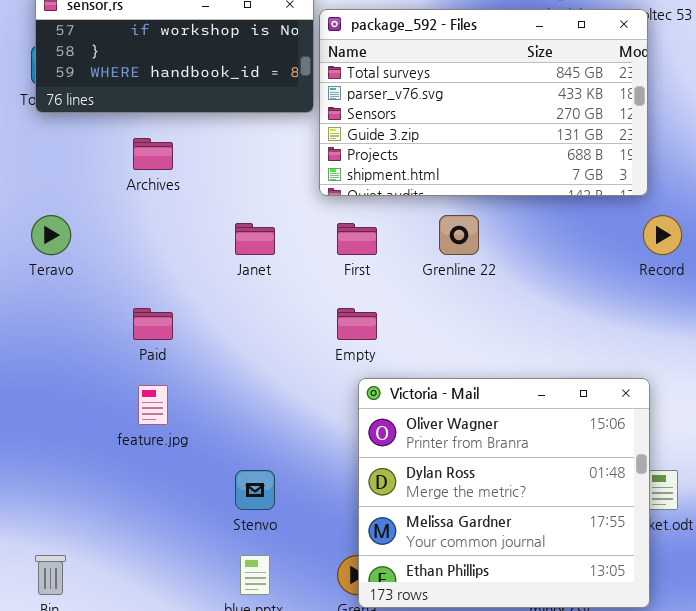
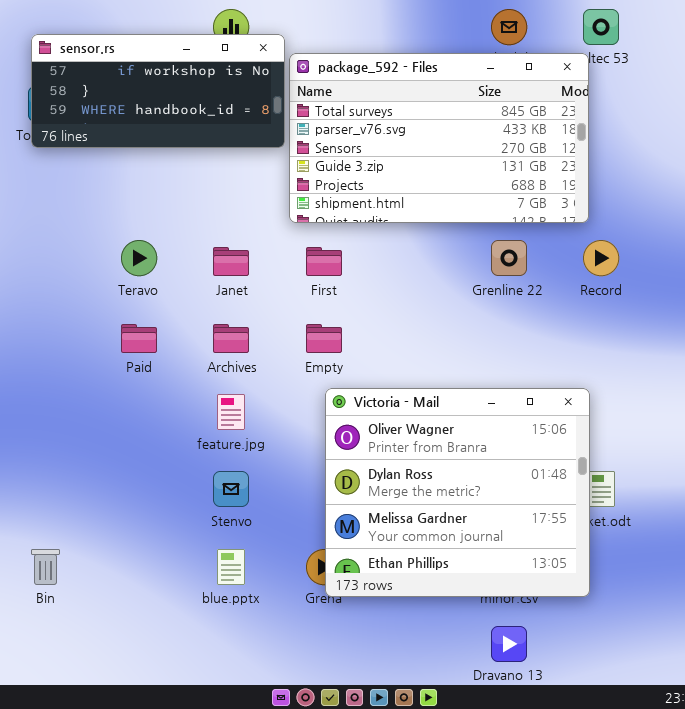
Archives: [133,138,173,170] -> [213,324,249,353], moved
Teravo: [31,215,71,255] -> [121,240,157,276], moved
Grenline 22: [439,215,479,255] -> [491,240,527,276], moved
feature.jpg: [138,385,168,425] -> [217,394,245,430], moved

